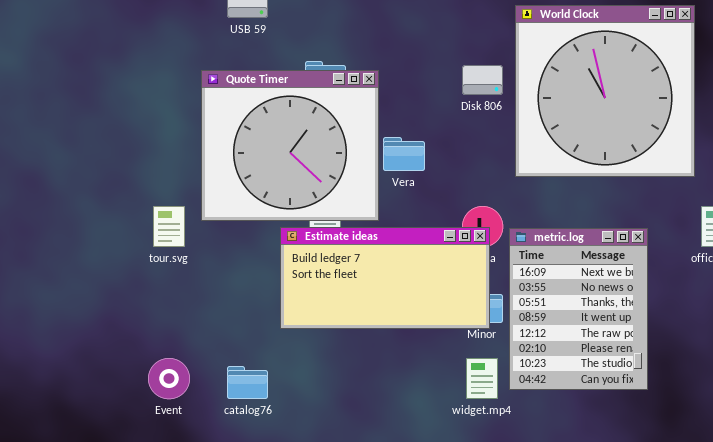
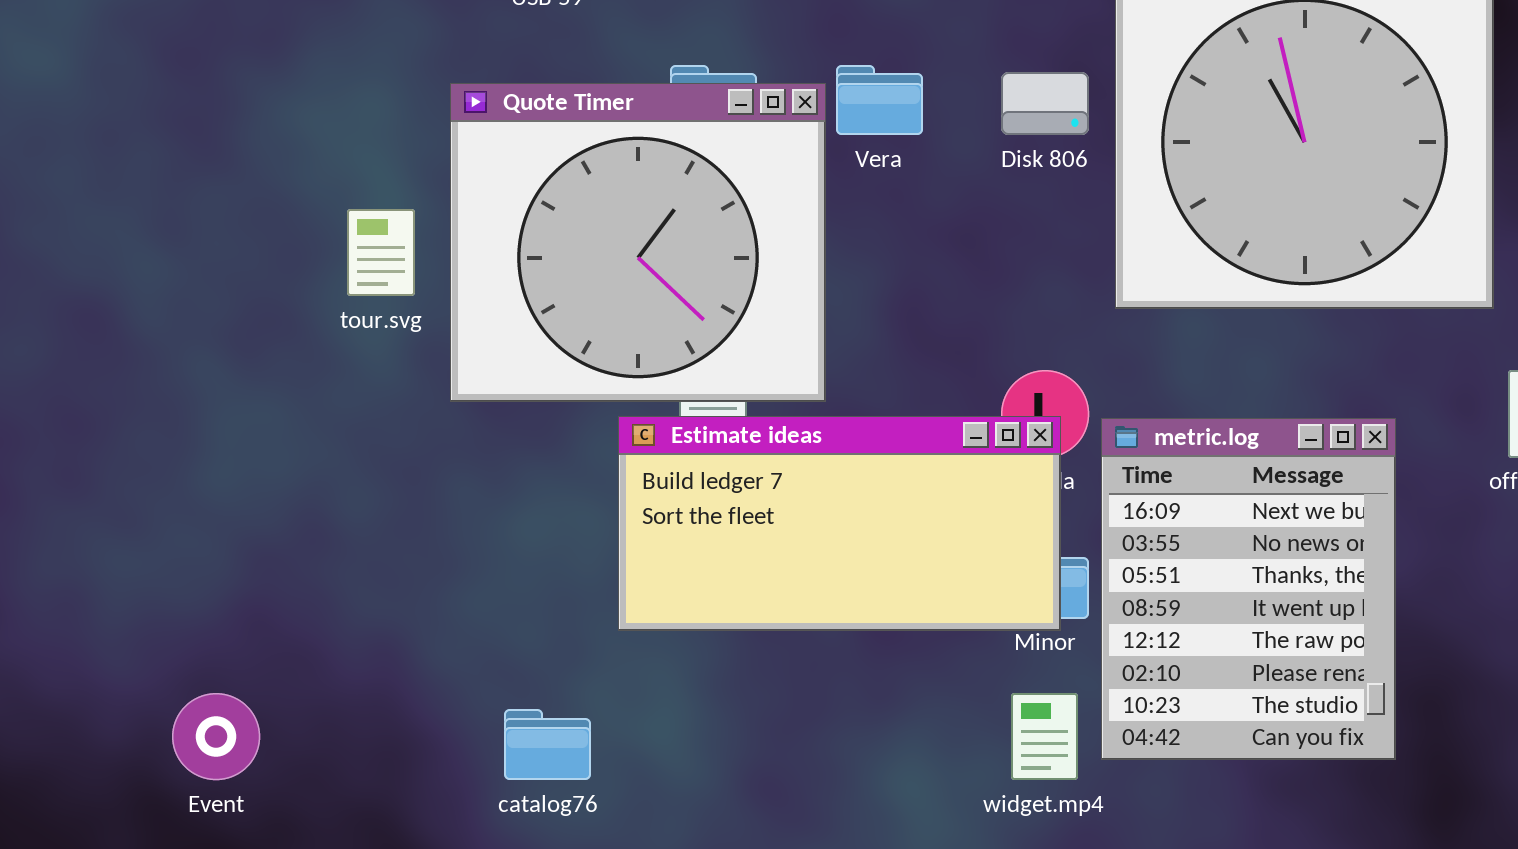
Vera: [383,137,425,171] -> [836,65,923,135], moved
tour.svg: [153,206,185,247] -> [347,209,415,296], moved
Event: [148,358,190,399] -> [172,693,260,780], moved

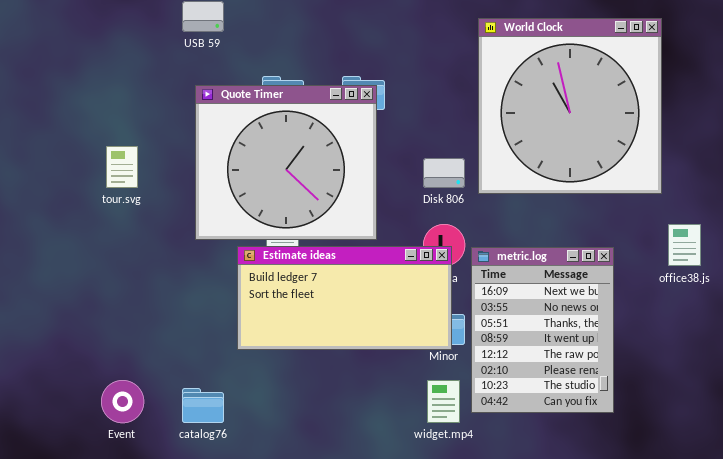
Disk 806: [1001,72,1089,135] -> [423,158,465,188], moved
Quote Timer: [450,83,826,402] -> [195,85,377,240], moved
Event: [172,693,260,780] -> [101,380,144,423], moved

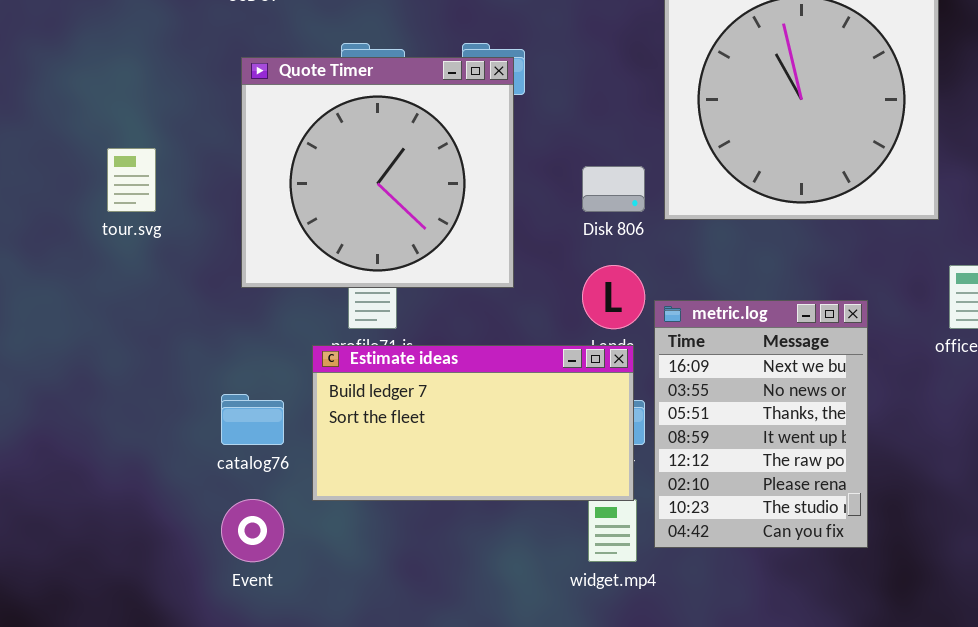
Estimate ideas: [237,246,452,350] -> [312,345,634,501], moved
Event: [101,380,144,423] -> [221,499,284,562], moved
catalog76: [182,388,224,423] -> [221,394,284,445], moved

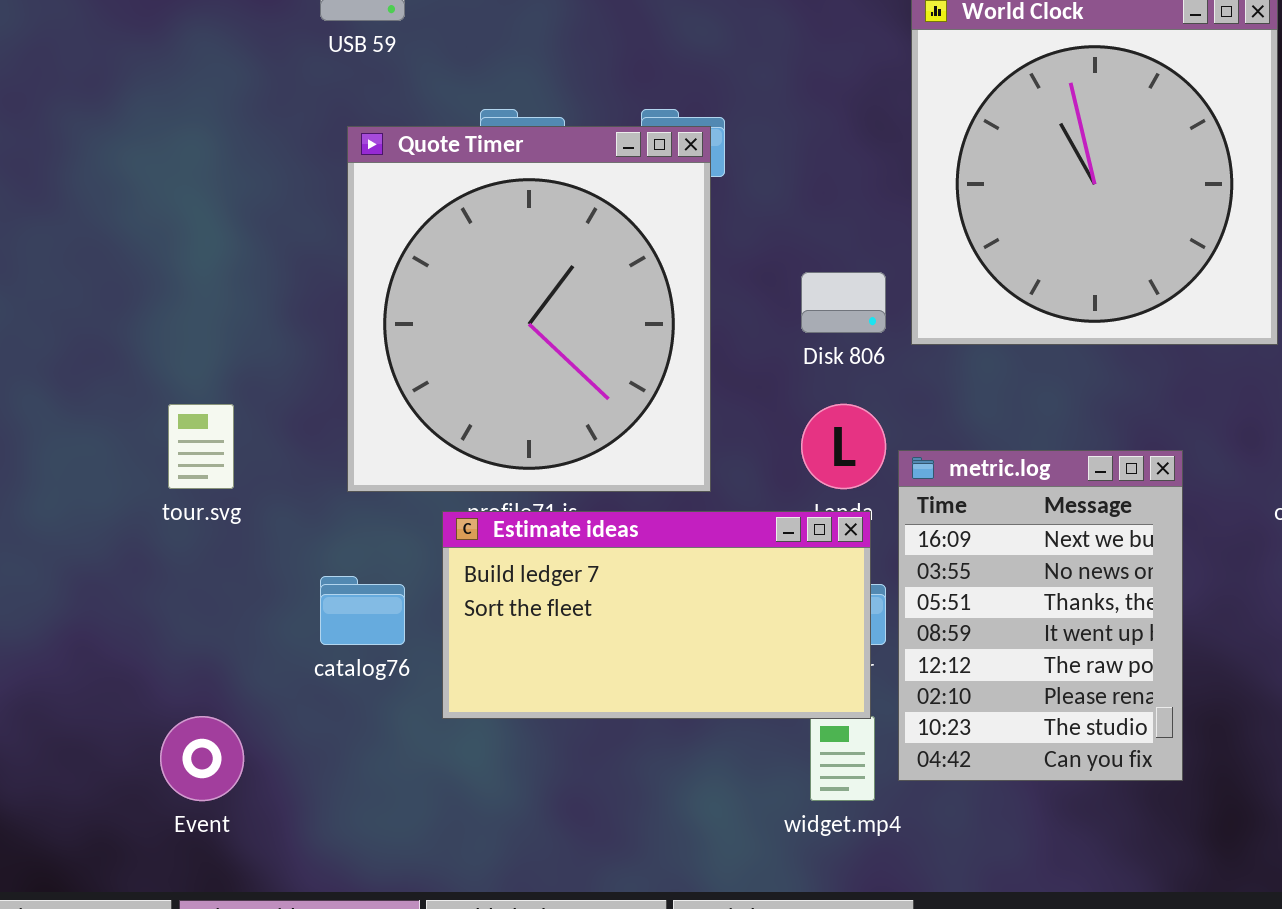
Quote Timer: [241,57,514,288] -> [347,126,711,492], resized
tour.svg: [107,148,156,212] -> [168,404,234,489], moved
Event: [221,499,284,562] -> [160,716,244,801], moved

